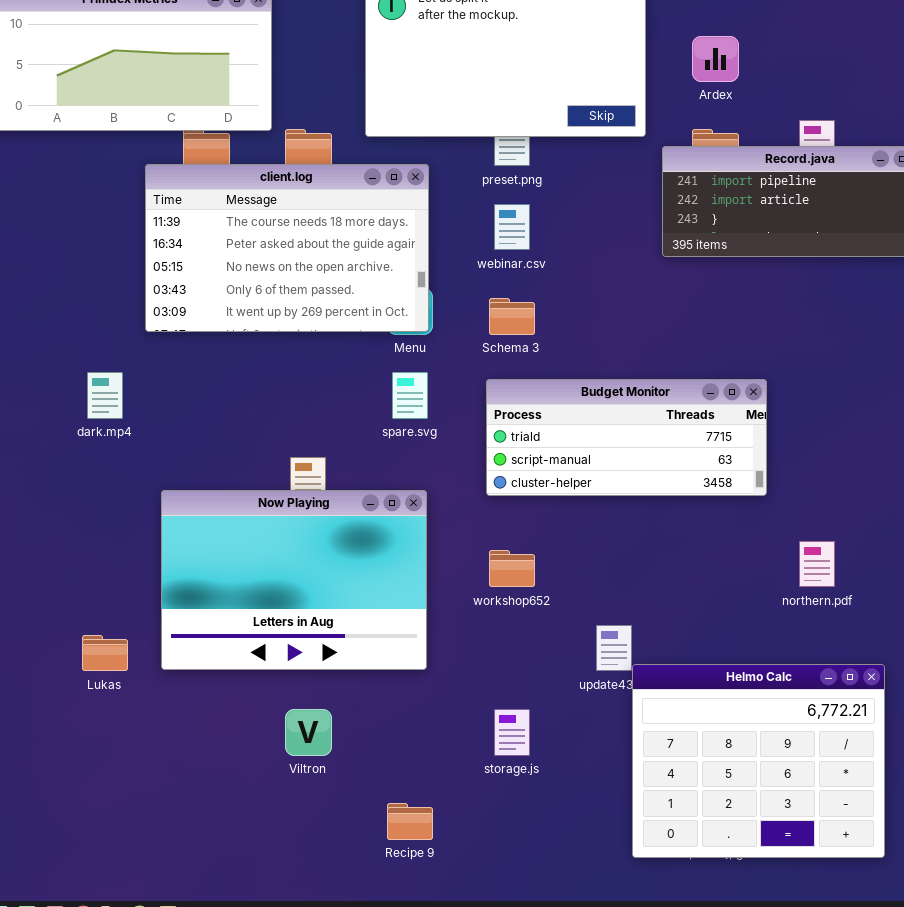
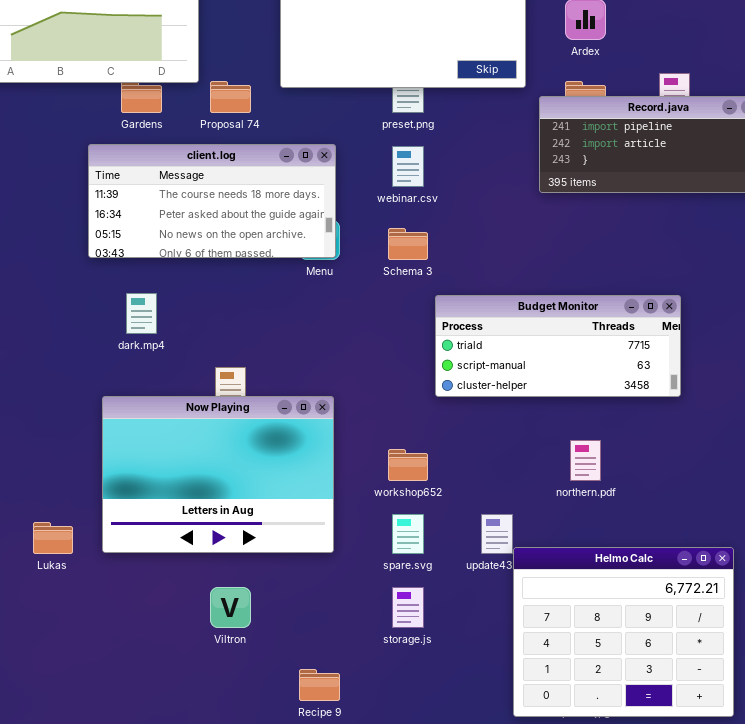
client.log: [145,164,429,332] -> [88,144,336,258], resized
dark.mp4: [87,372,123,419] -> [126,293,157,334], moved
spare.svg: [392,372,428,419] -> [392,514,424,554], moved
Budget Monitor: [486,379,767,496] -> [435,295,681,397], moved
northern.pdf: [799,541,835,587] -> [570,440,601,481], moved

